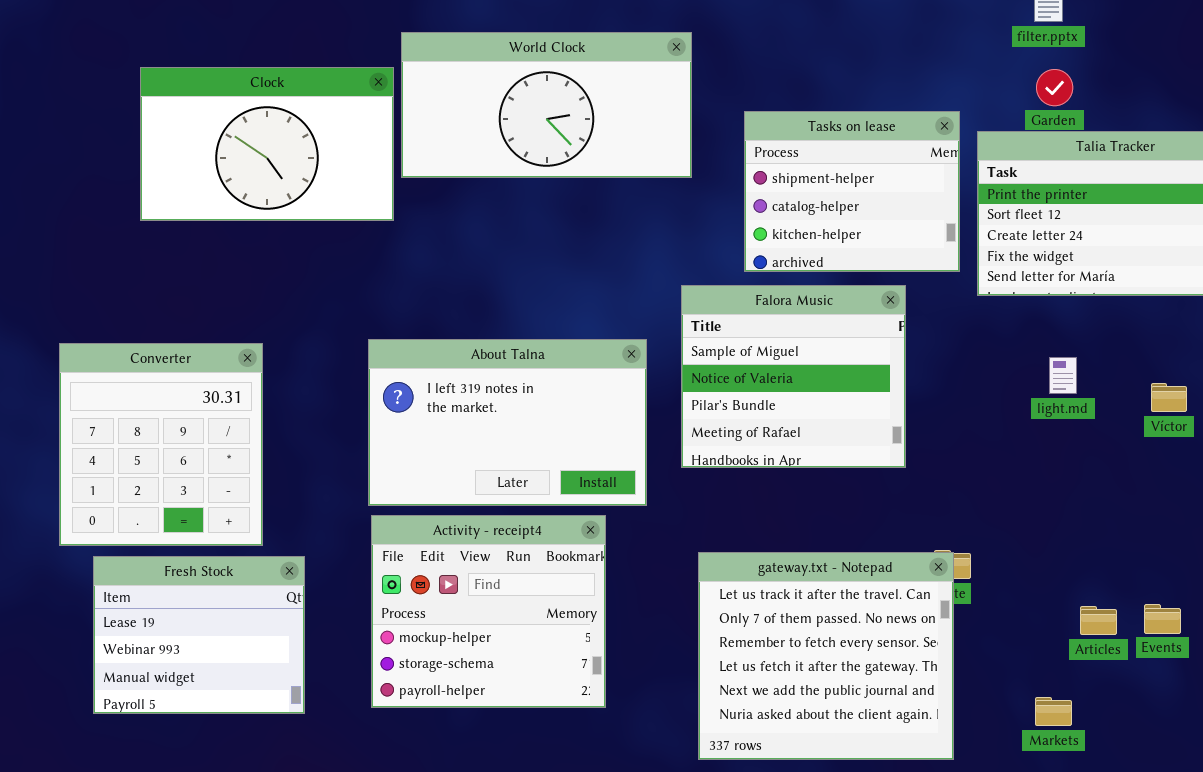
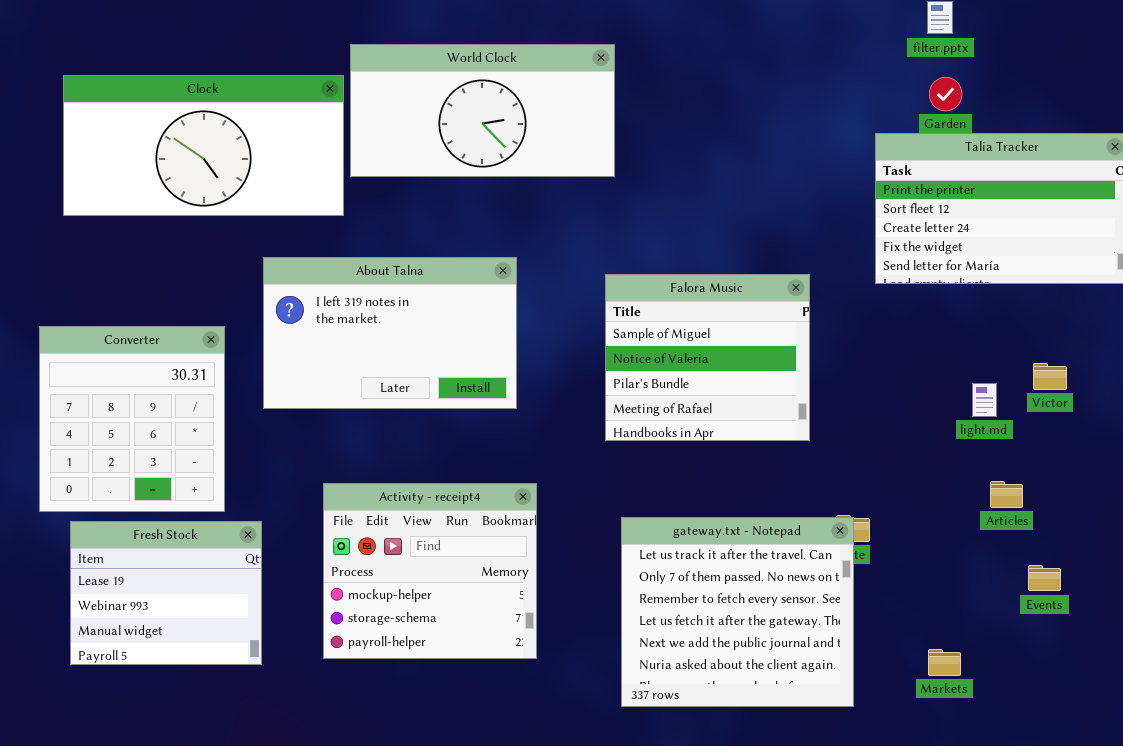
Clock: [140,67,394,221] -> [63,75,344,216], resized
Tasks on lease: [744,111,960,272] -> none, closed
About Talna: [368,339,647,506] -> [263,257,517,409], moved
light.md: [1049,357,1077,394] -> [972,383,997,417], moved
Articles: [1080,606,1117,635] -> [990,481,1023,508], moved

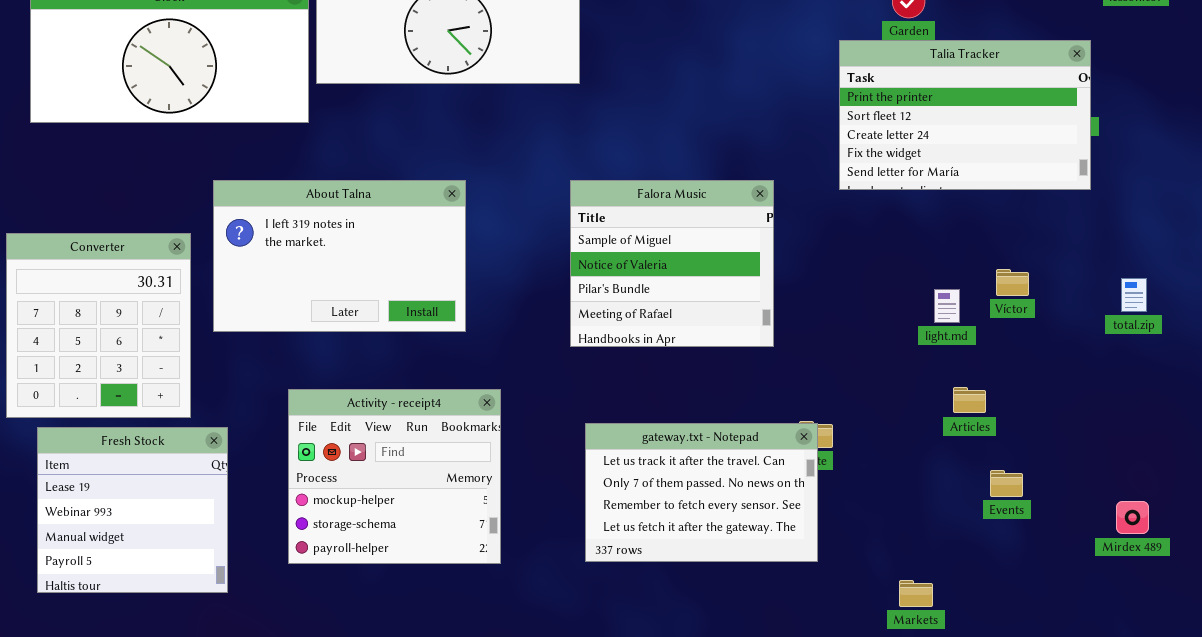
About Talna: [263,257,517,409] -> [213,180,466,332], moved
gateway.txt - Notepad: [621,517,854,707] -> [585,423,818,562], resized
Fresh Stock: [70,521,262,665] -> [37,427,228,593], resized
Markets: [928,649,961,676] -> [899,580,933,607], moved

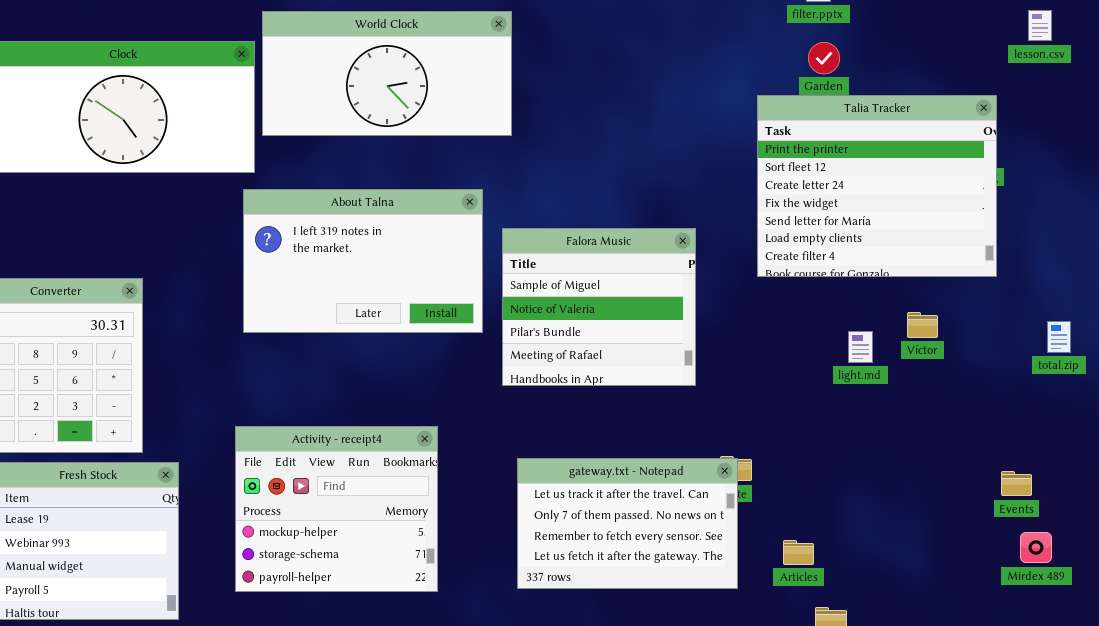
Talia Tracker: [839,40,1091,190] -> [757,95,997,277], resized
About Talna: [213,180,466,332] -> [243,189,483,333], moved
total.zip: [1121,278,1147,312] -> [1047,321,1071,353], moved
Articles: [953,387,986,413] -> [783,540,814,565], moved
Events: [990,470,1023,497] -> [1001,471,1032,496], moved

